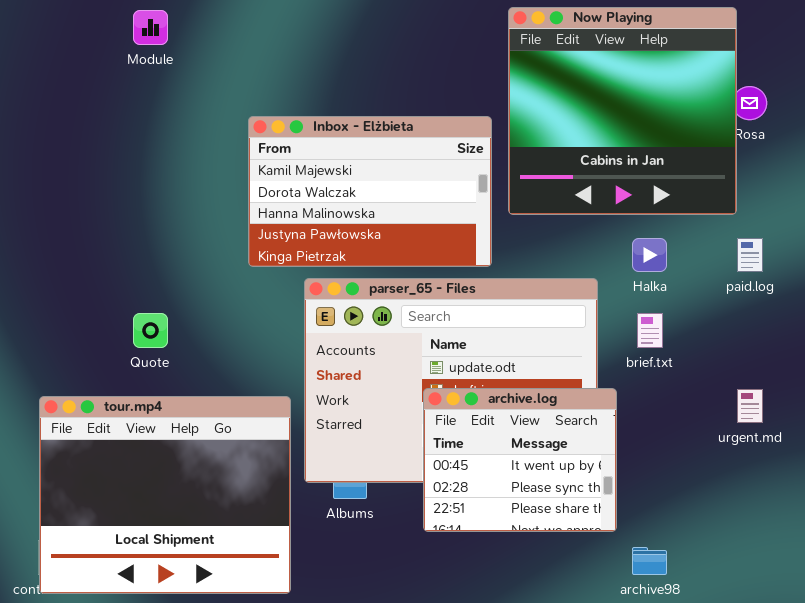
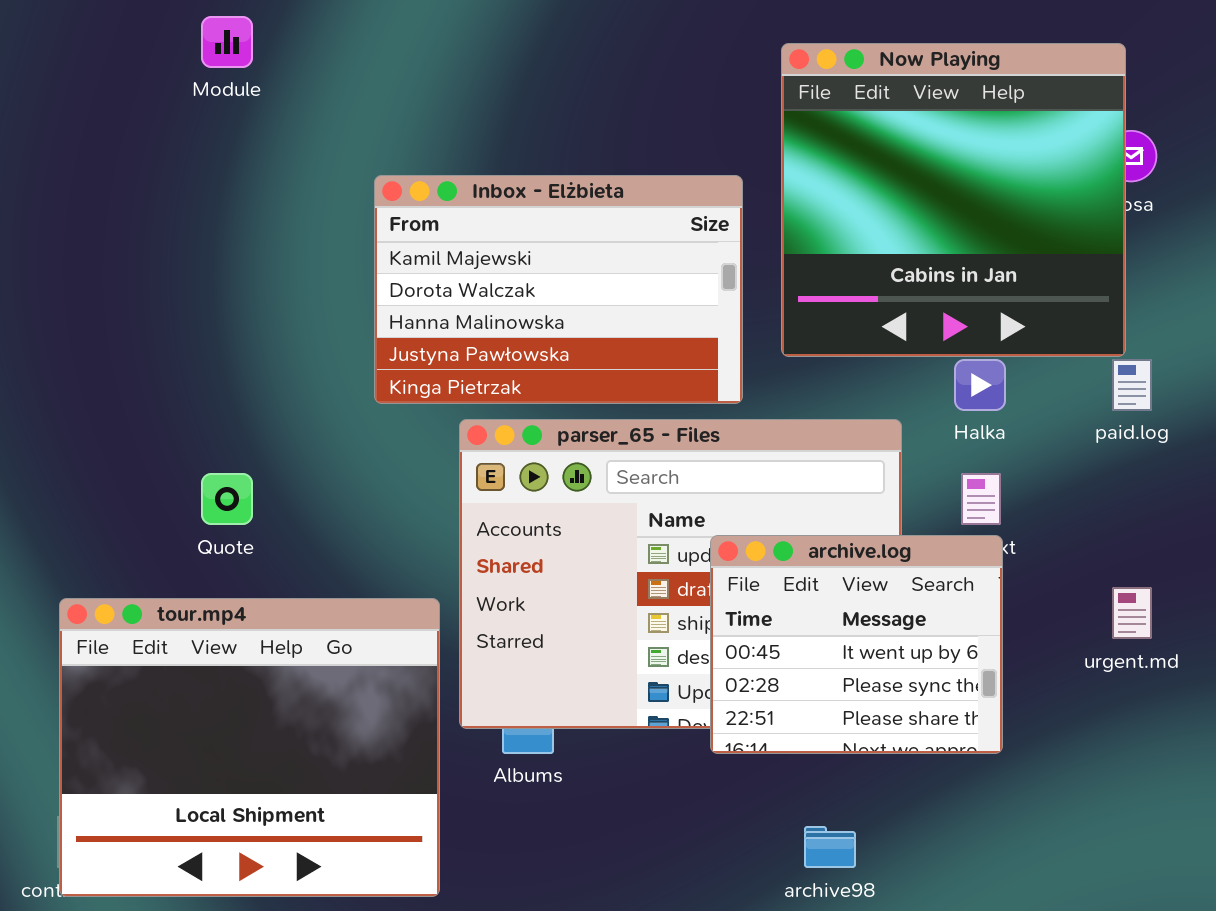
Now Playing: [508,7,737,215] -> [781,43,1126,357], moved
archive.log: [423,388,617,532] -> [710,535,1003,754], moved
archive98: [632,547,667,575] -> [804,826,856,868], moved

